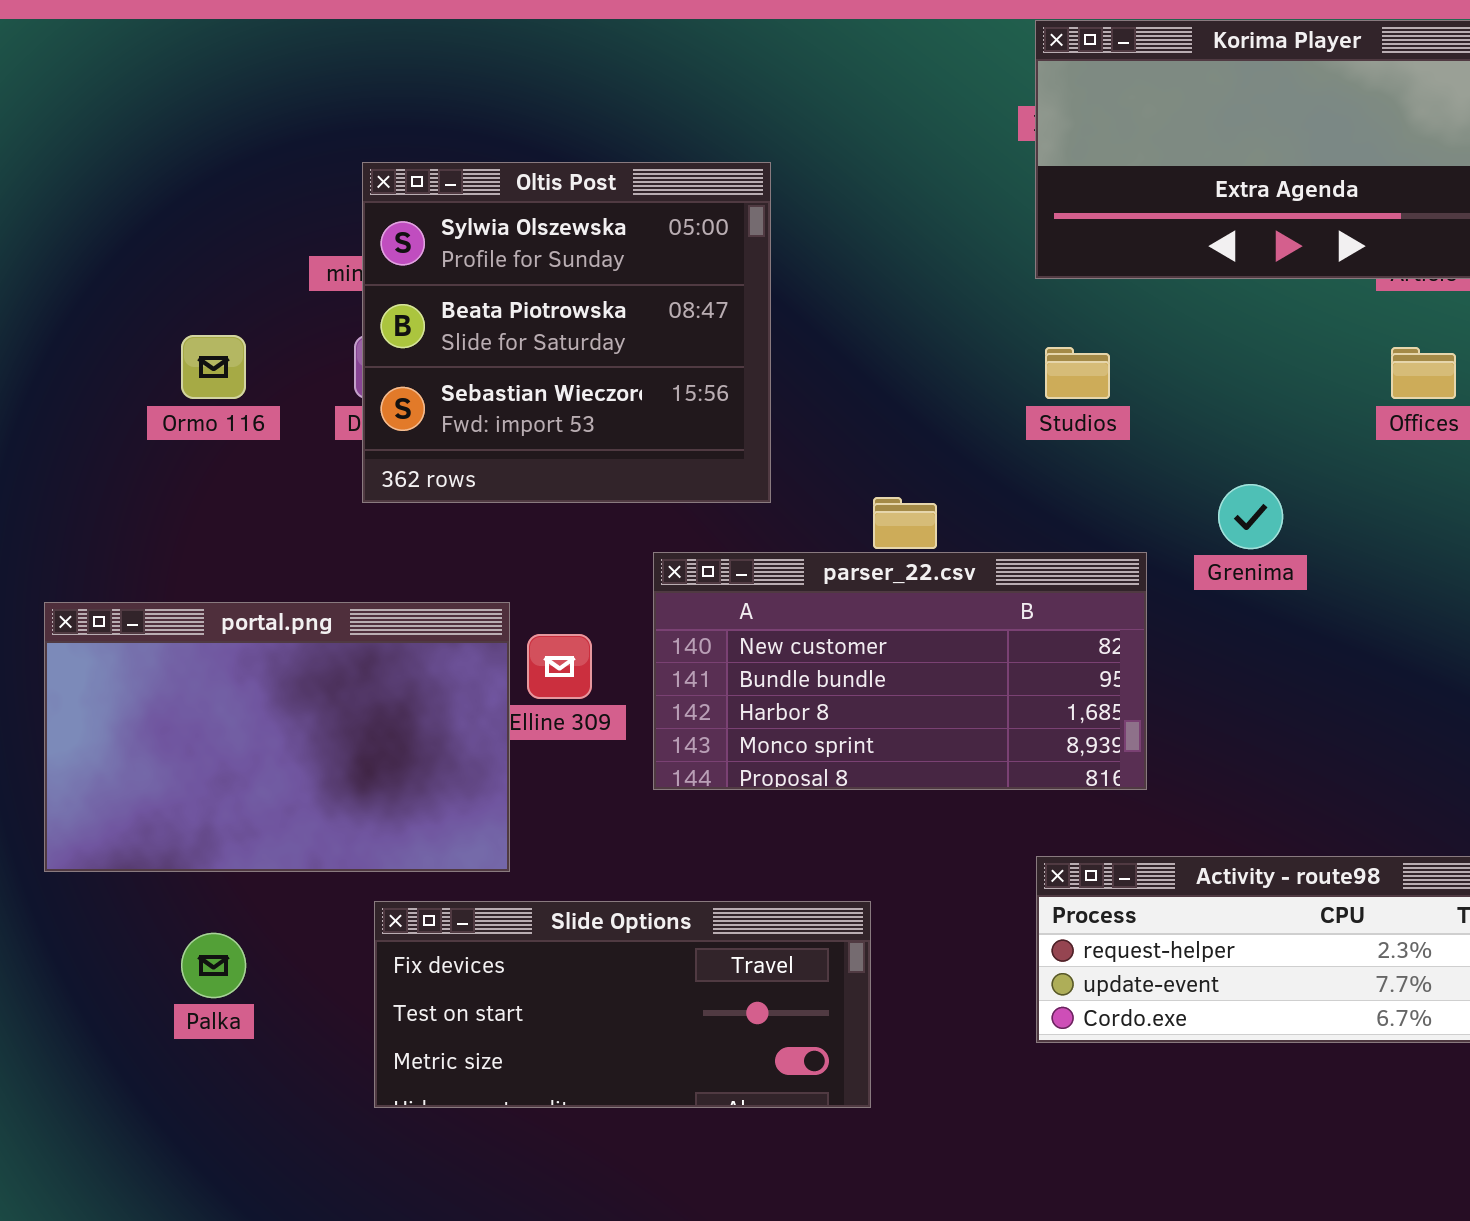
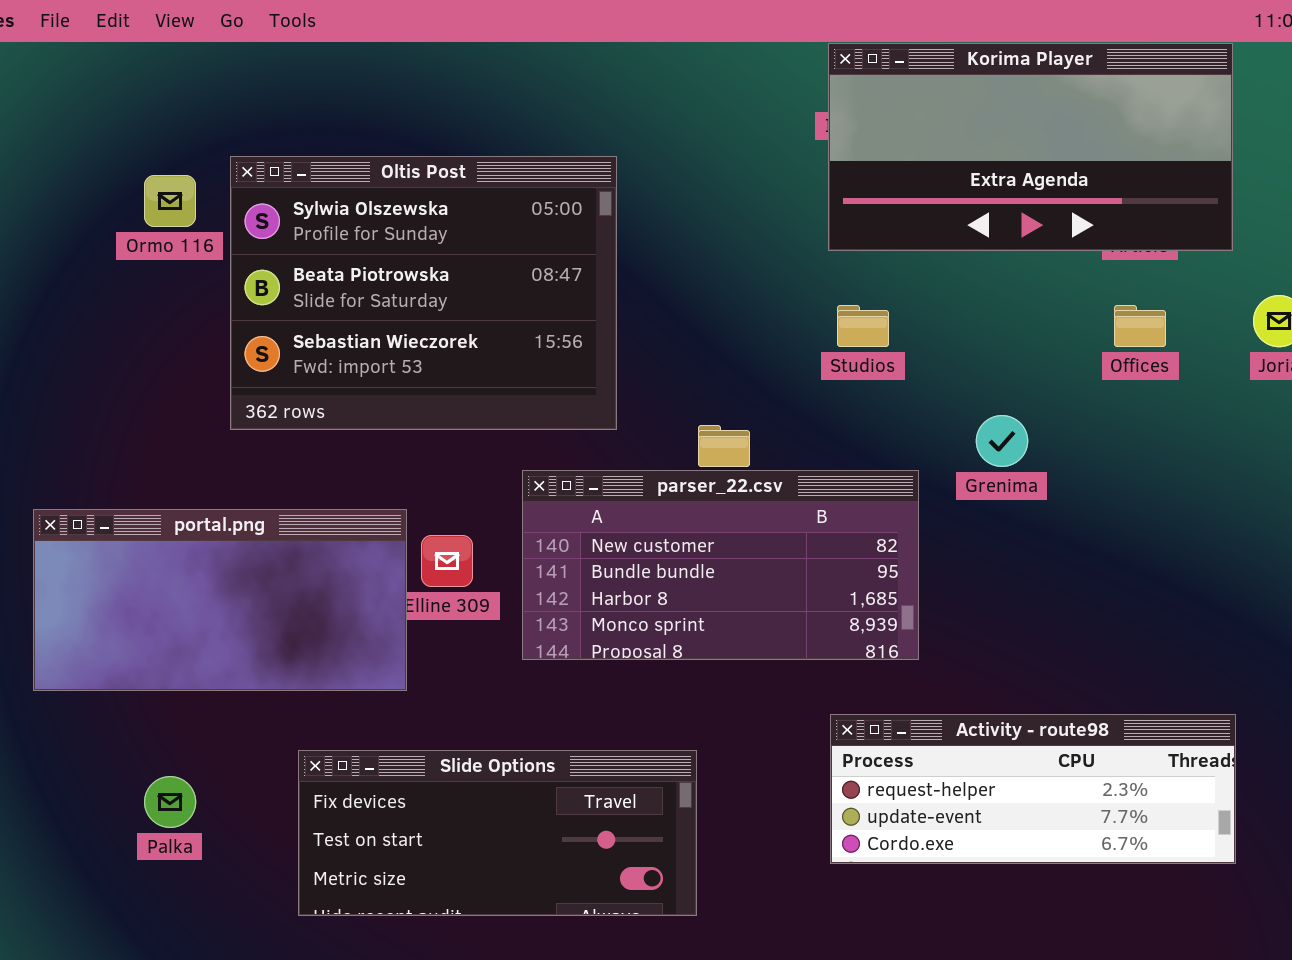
Oltis Post: [362,162,771,503] -> [230,156,617,430], resized
Ormo 116: [181,335,246,399] -> [144,175,196,227], moved
portal.png: [44,602,510,872] -> [33,509,407,691], resized

